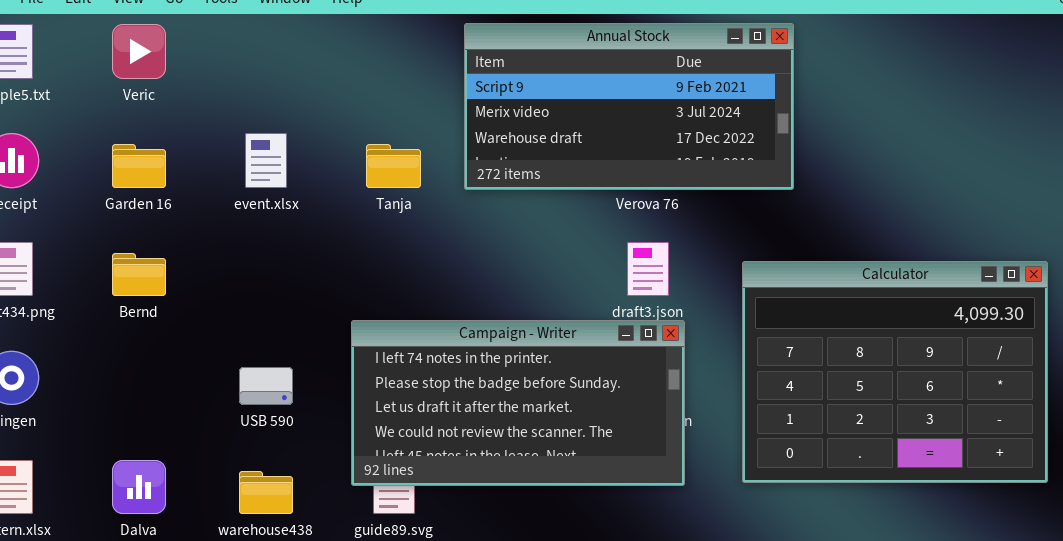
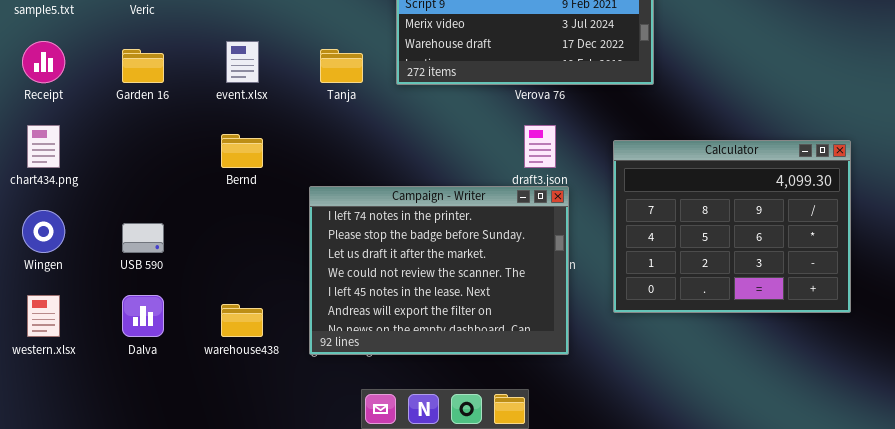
Bernd: [112,253,166,296] -> [221,134,263,168], moved
Campaign - Writer: [351,320,685,486] -> [309,186,569,355], resized
USB 590: [239,367,293,405] -> [122,223,164,253], moved

